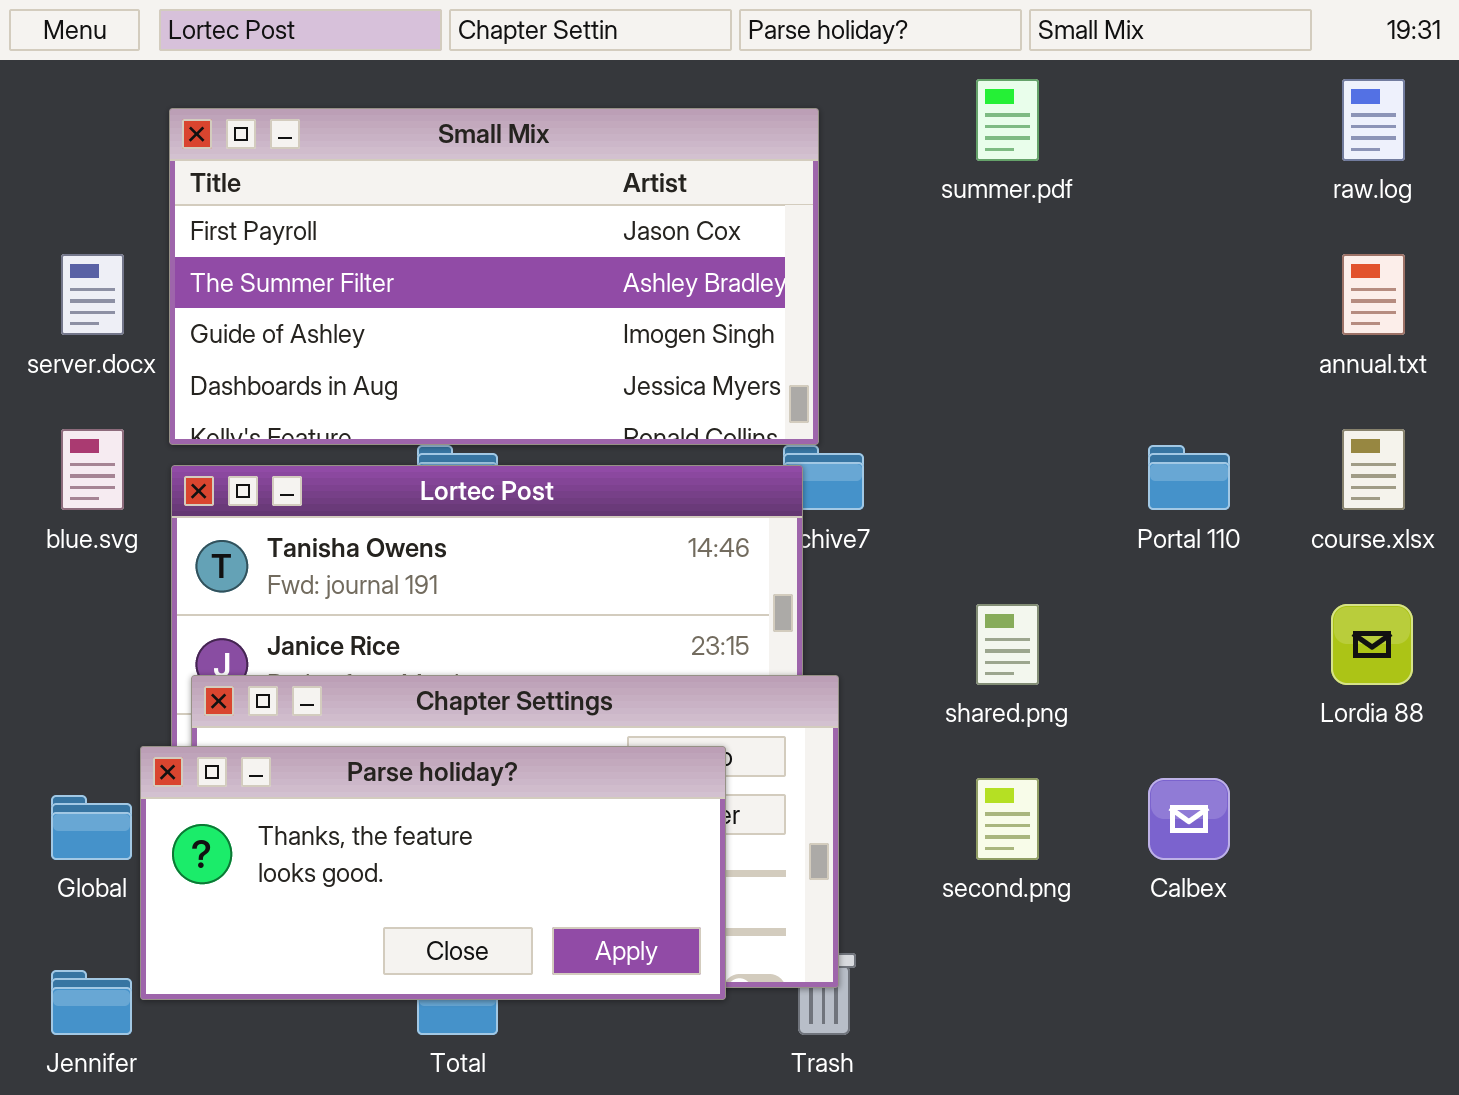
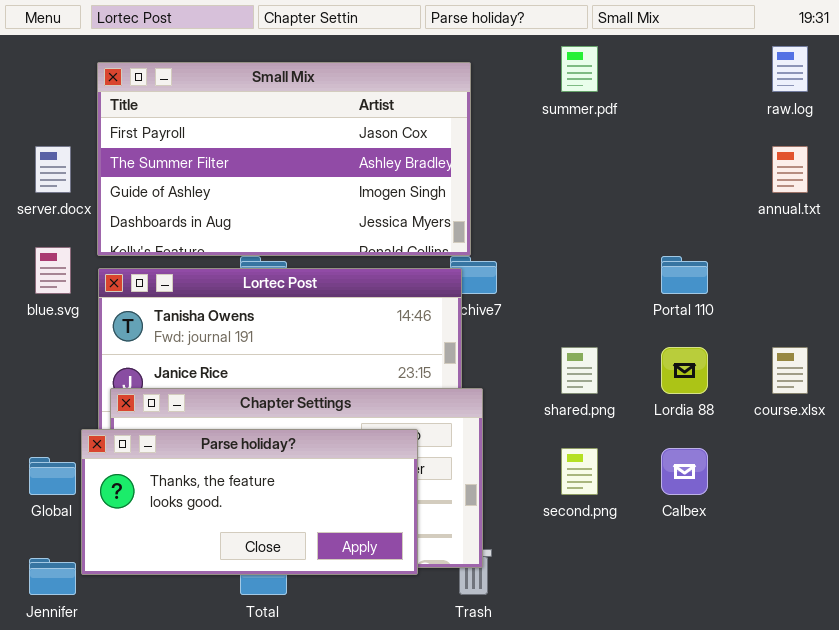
course.xlsx: [1342,429,1405,510] -> [772,347,808,394], moved
Lordia 88: [1331,604,1413,685] -> [661,347,708,394], moved

